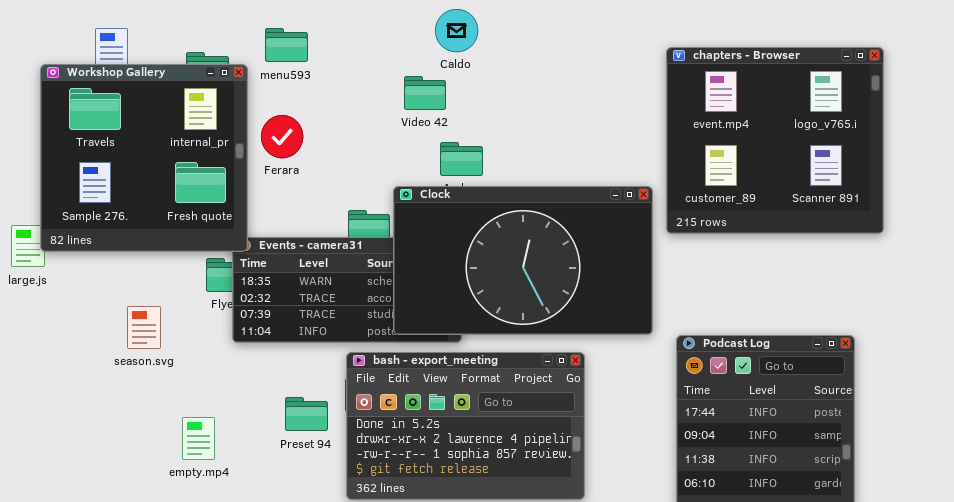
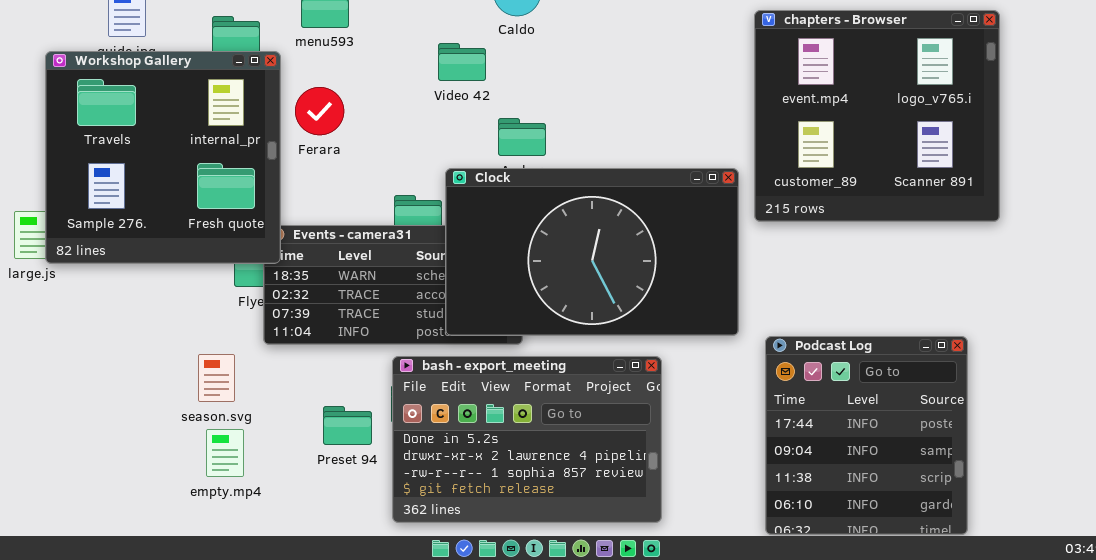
Workshop Gallery: [40,64,248,252] -> [45,51,281,264], moved
Video 42: [404,76,446,110] -> [438,43,486,81], moved
season.svg: [127,306,161,349] -> [198,354,235,402], moved

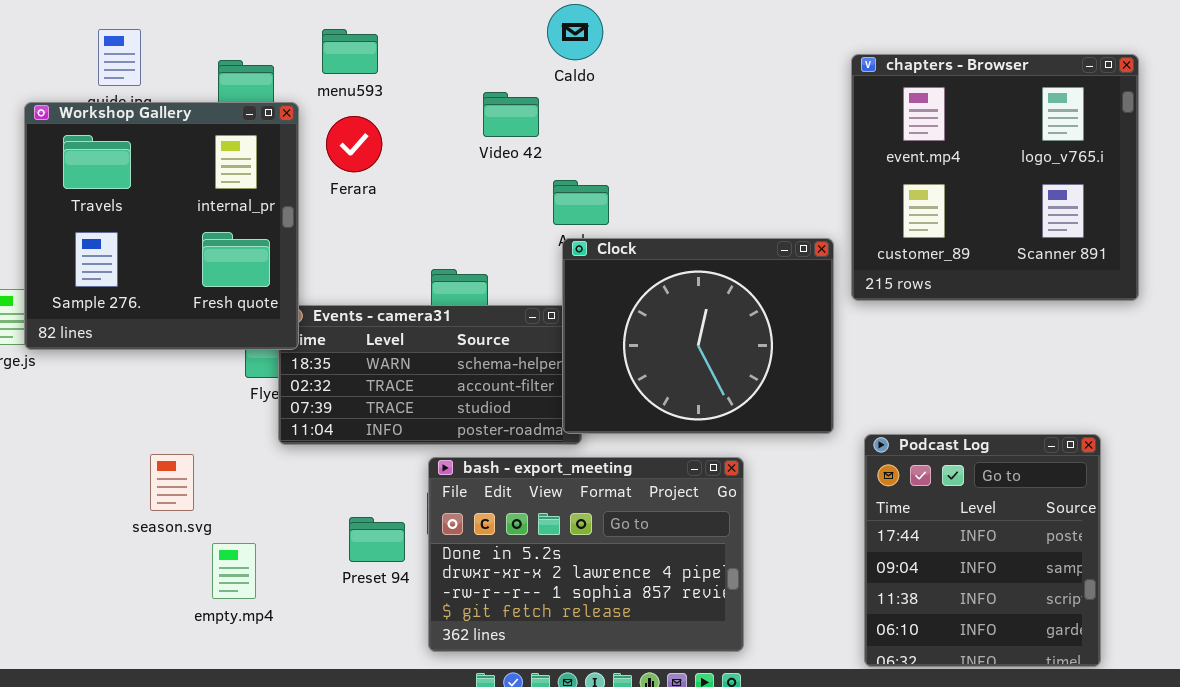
Ferara: [295,87,344,135] -> [326,116,382,172], moved
Clock: [445,168,739,336] -> [562,238,834,434], resized
season.svg: [198,354,235,402] -> [150,454,194,511], moved

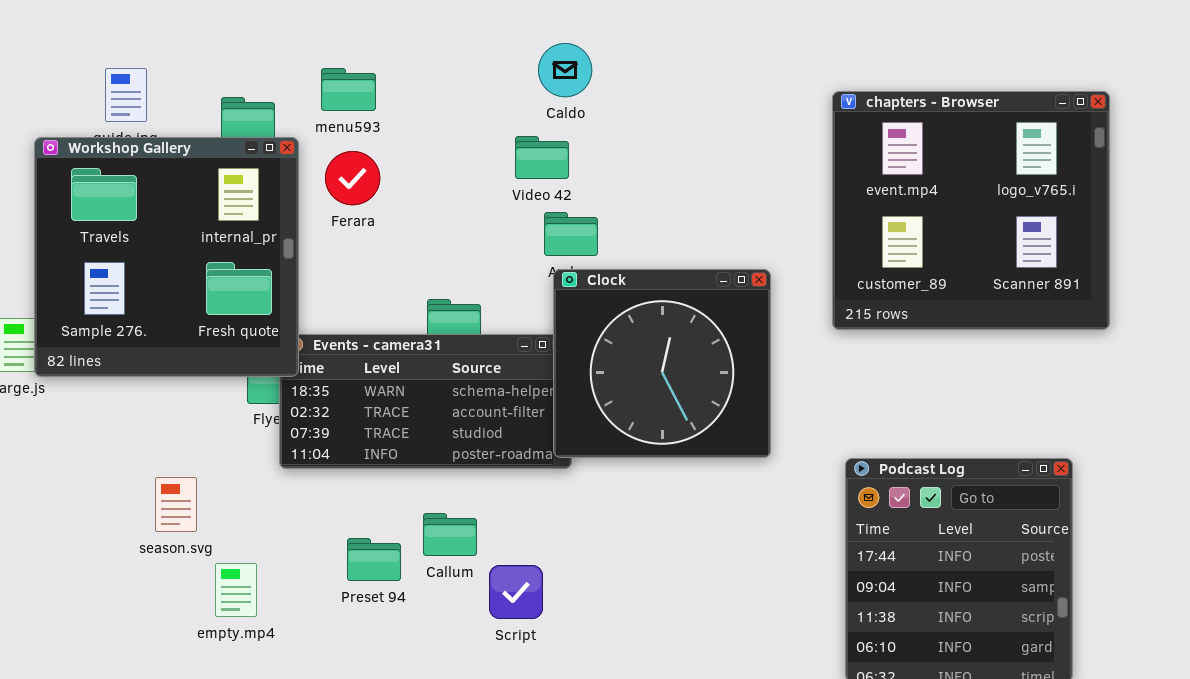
Video 42: [483,92,539,137] -> [515,136,569,179], moved
Clock: [562,238,834,434] -> [553,269,771,458], resized
bash - export_meeting: [428,457,744,652] -> none, closed

